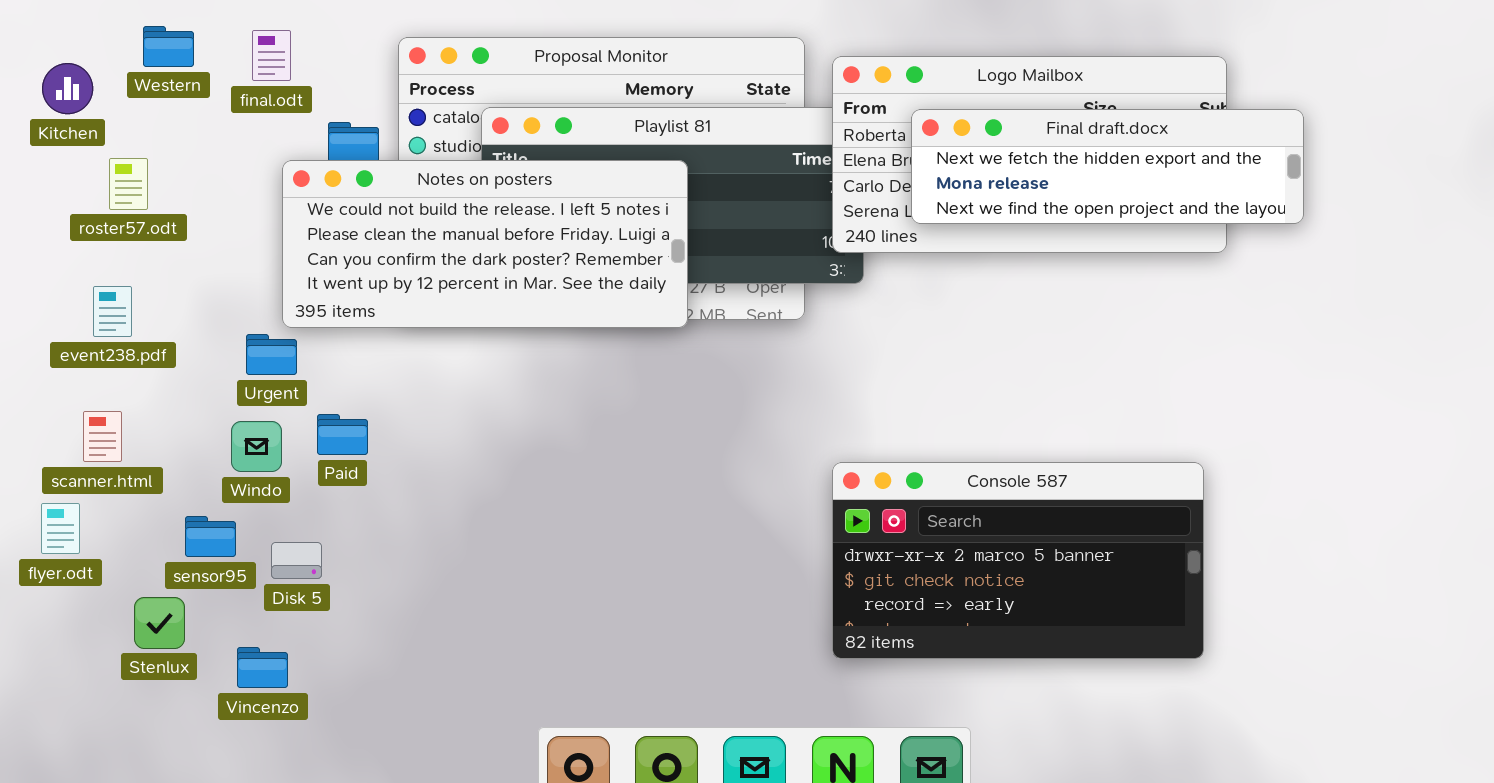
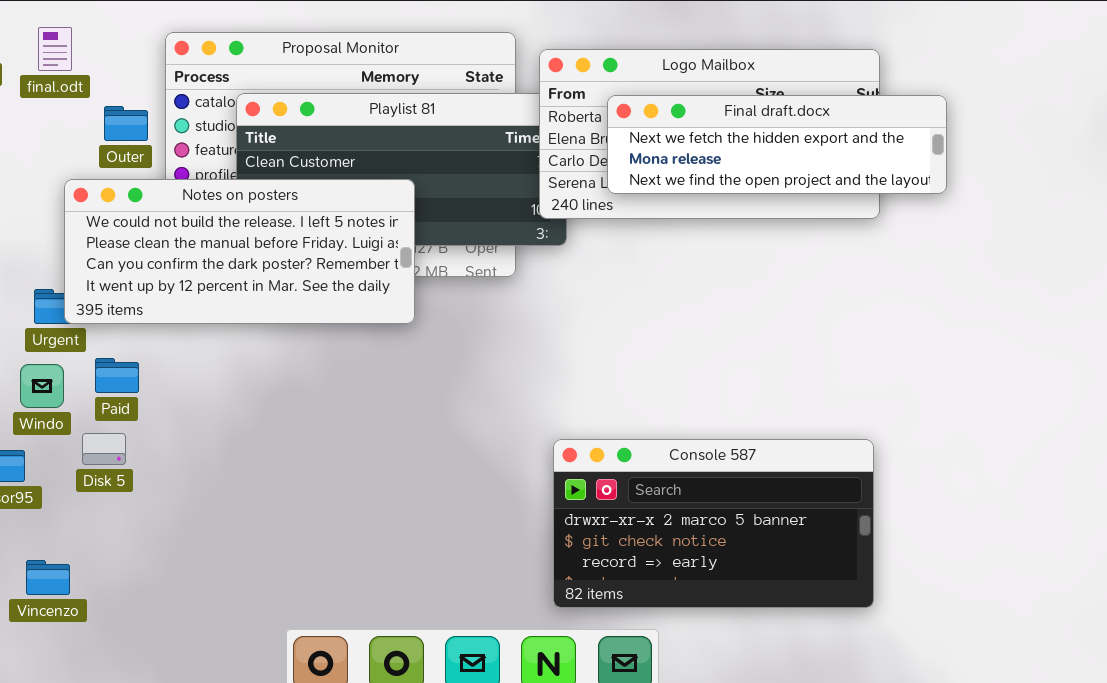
Notes on posters: [282,160,688,328] -> [64,179,415,324], moved
Console 587: [832,462,1204,659] -> [553,439,874,608], moved
Disk 5: [271,542,322,579] -> [82,433,126,465], moved

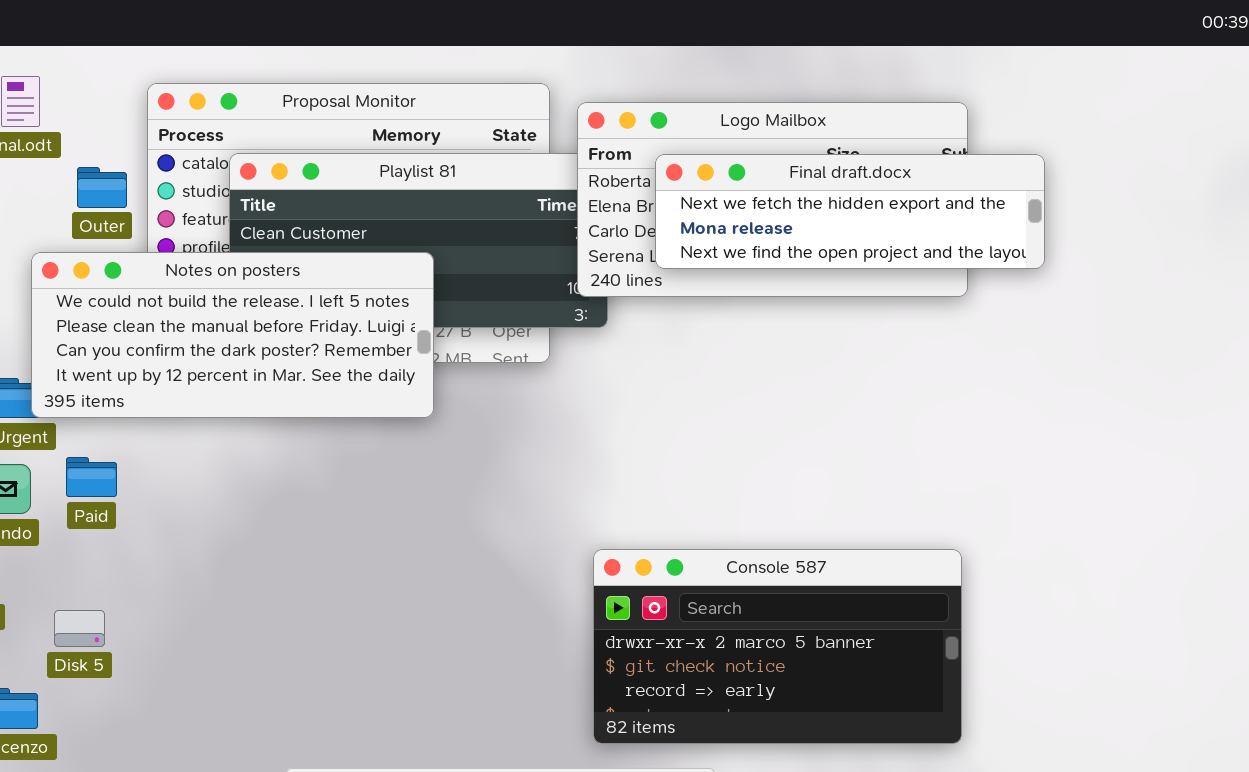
Disk 5: [82,433,126,465] -> [54,610,105,647], moved

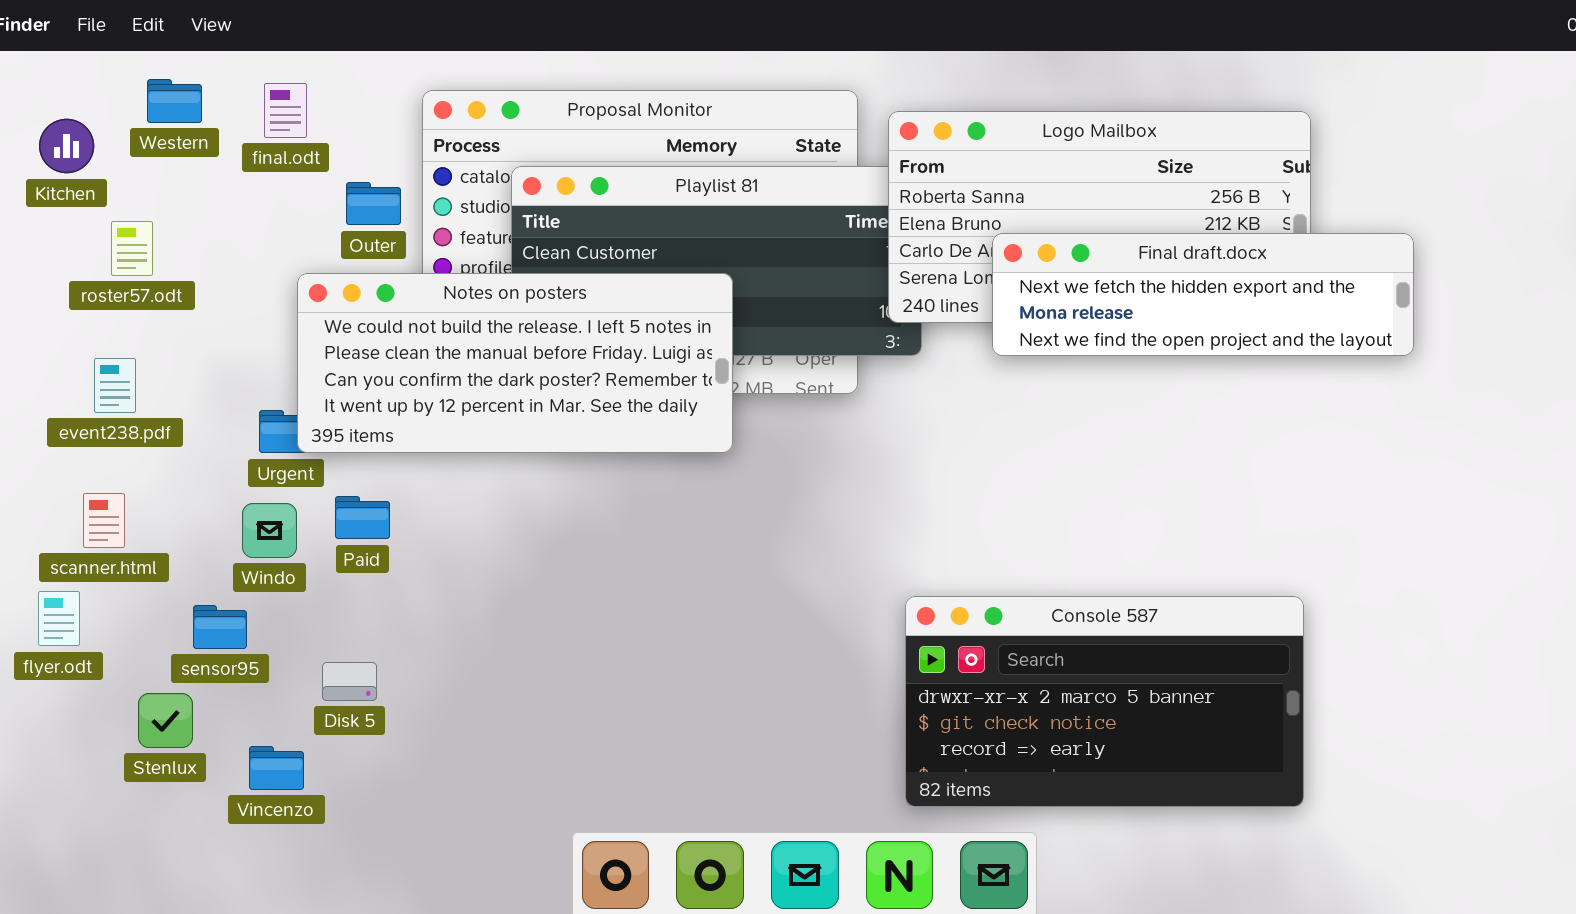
Final draft.docx: [655,154,1045,269] -> [992,233,1414,356], moved

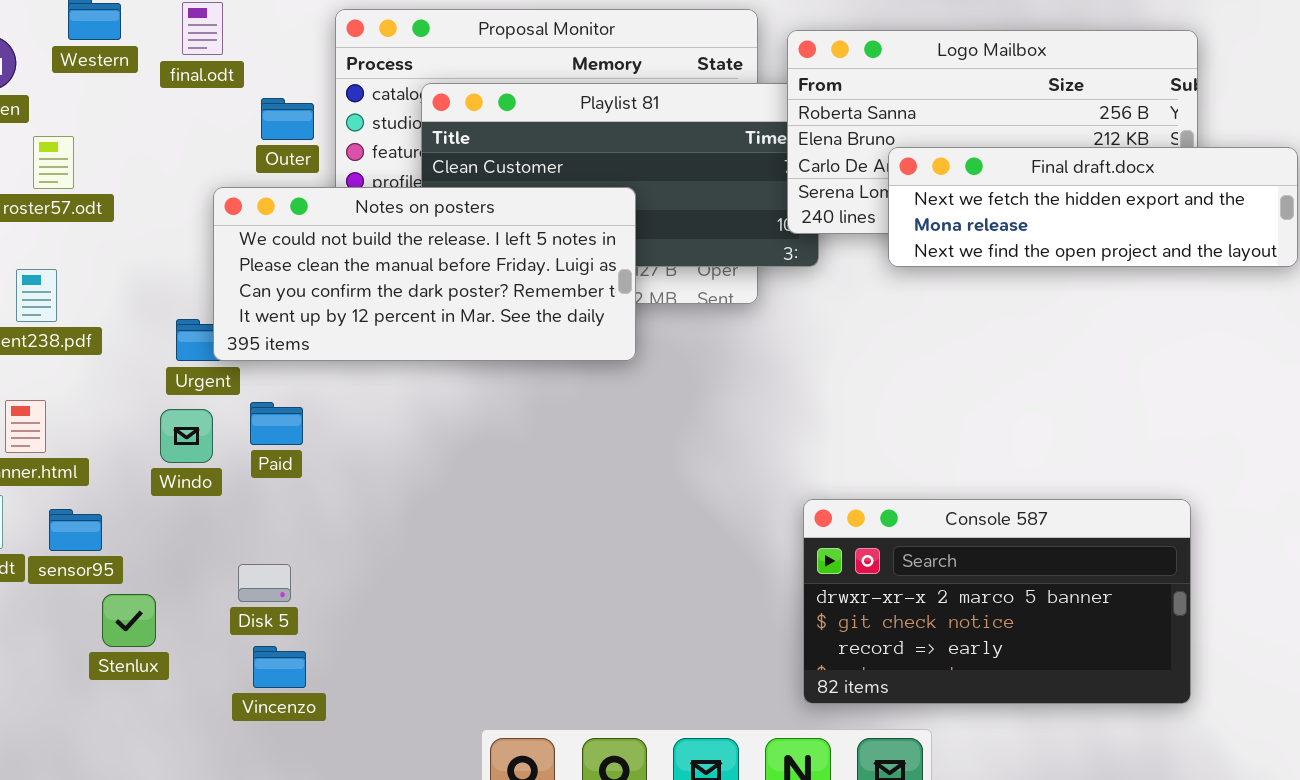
sensor95: [193,605,247,649] -> [49,509,102,551], moved
Stenlux: [138,693,193,748] -> [102,594,156,647], moved
Vincenzo: [249,746,304,790] -> [253,646,306,688], moved

